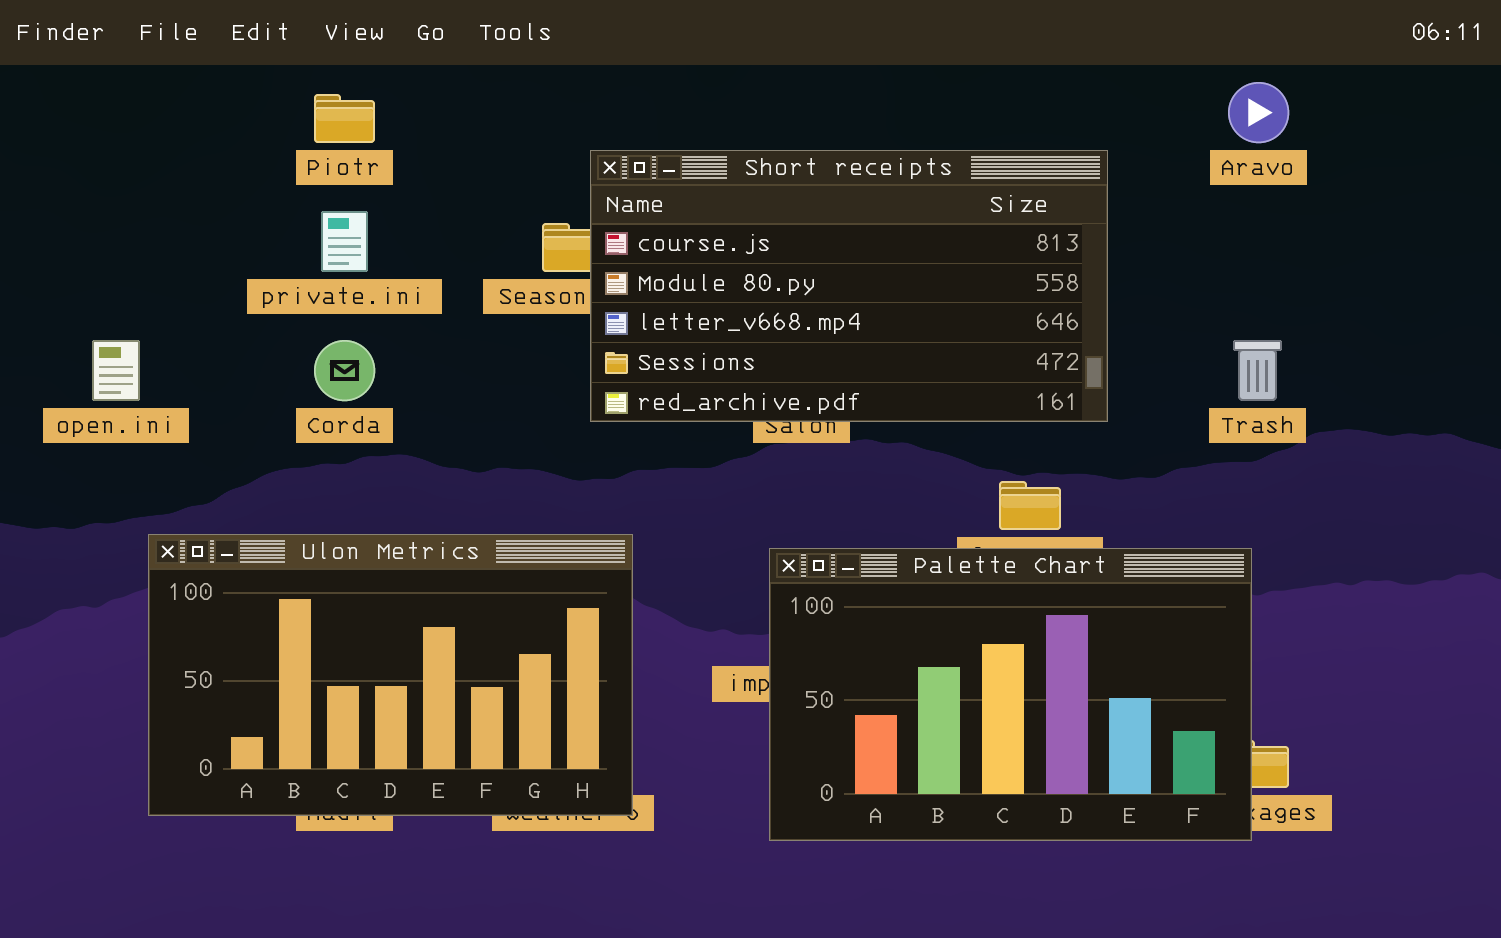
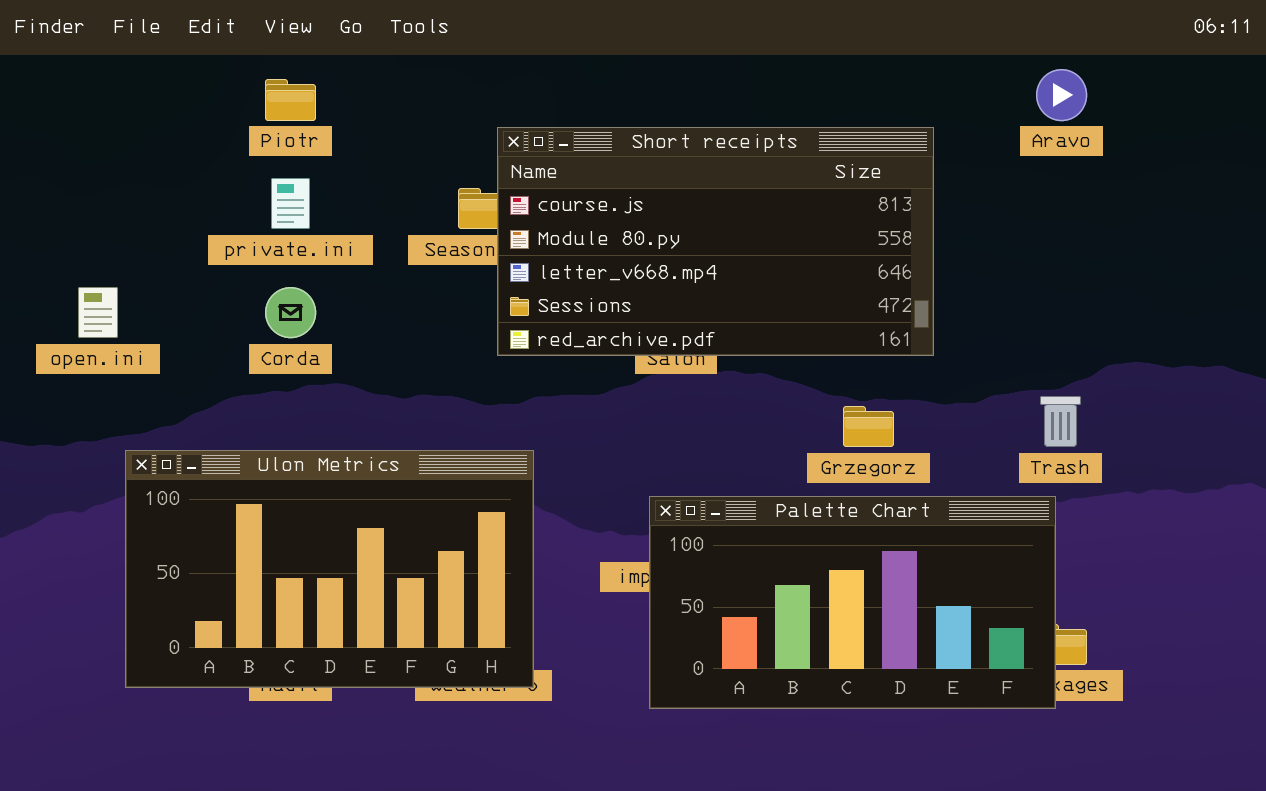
Trash: [1233,340,1282,401] -> [1040,396,1081,447], moved
Palette Chart: [769,548,1252,841] -> [649,496,1056,709], resized

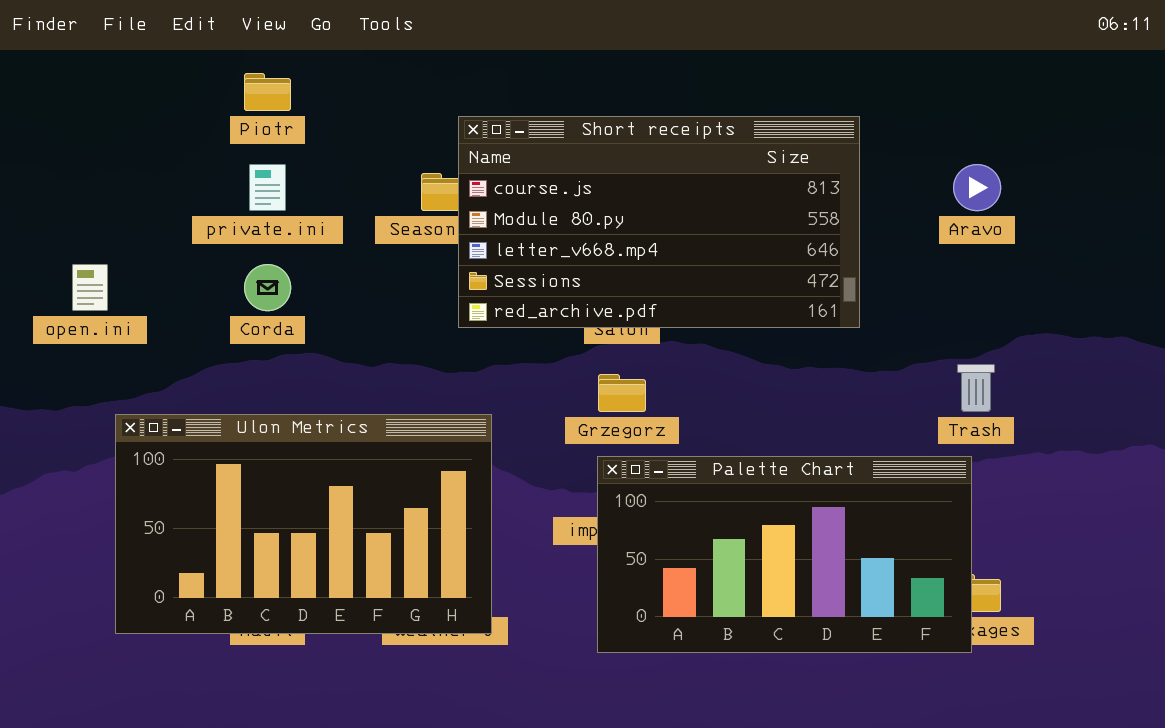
Aravo: [1036,69,1087,121] -> [953,164,1001,211], moved
Grzegorz: [843,406,894,447] -> [598,374,646,412], moved

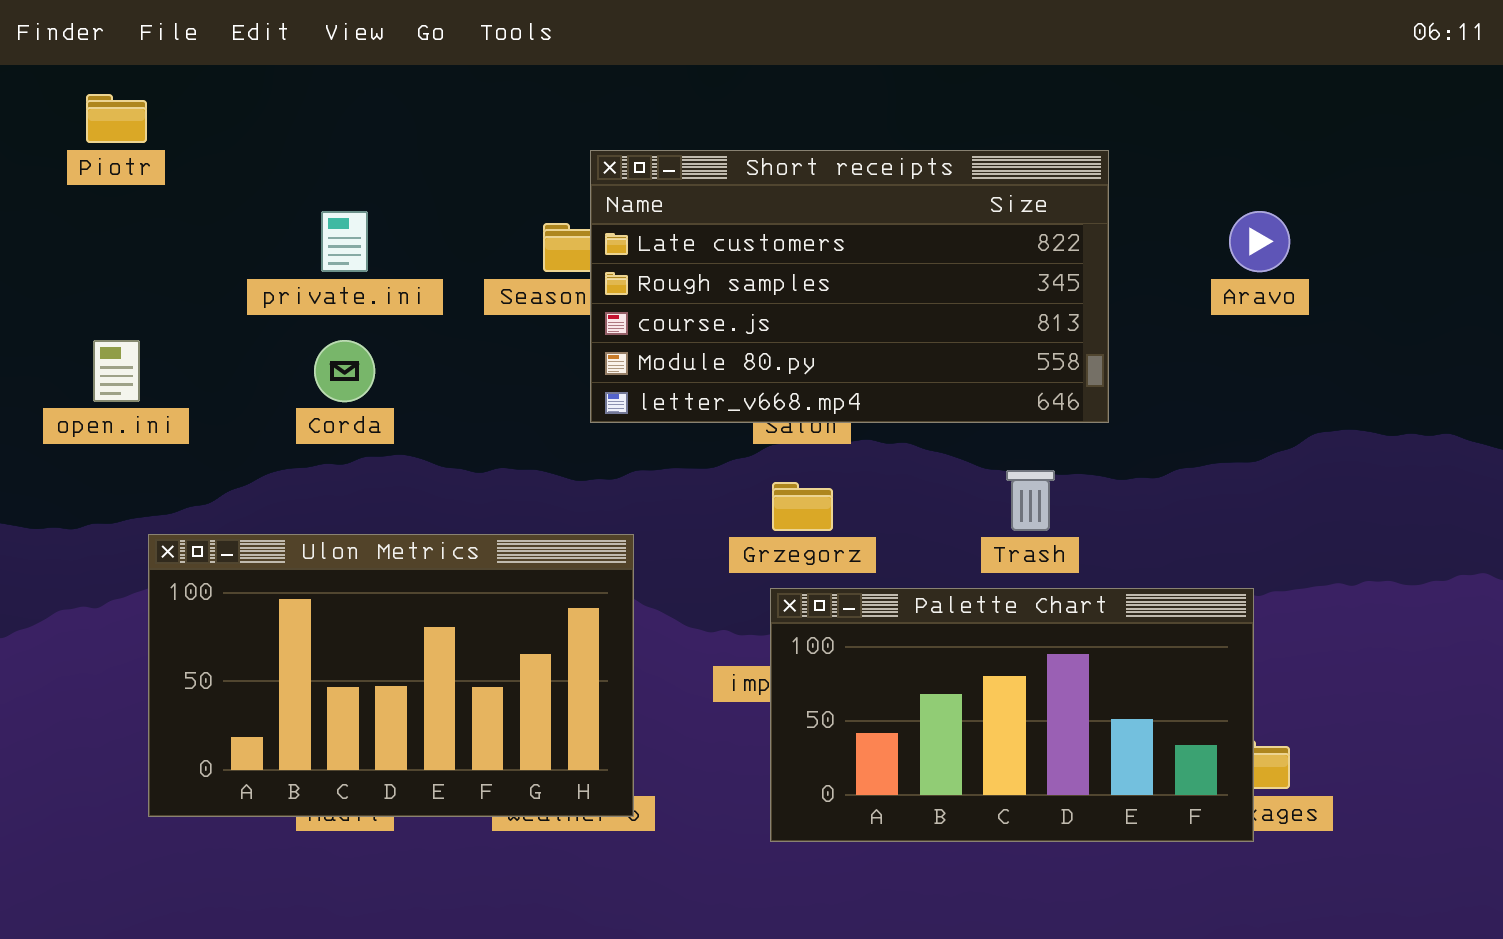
Piotr: [244,73,291,111] -> [86,94,147,143], moved
Short receipts: [458,116,860,328] -> [590,150,1109,423], scrolled up 2 rows
Trash: [957,364,995,412] -> [1006,470,1055,531], moved

